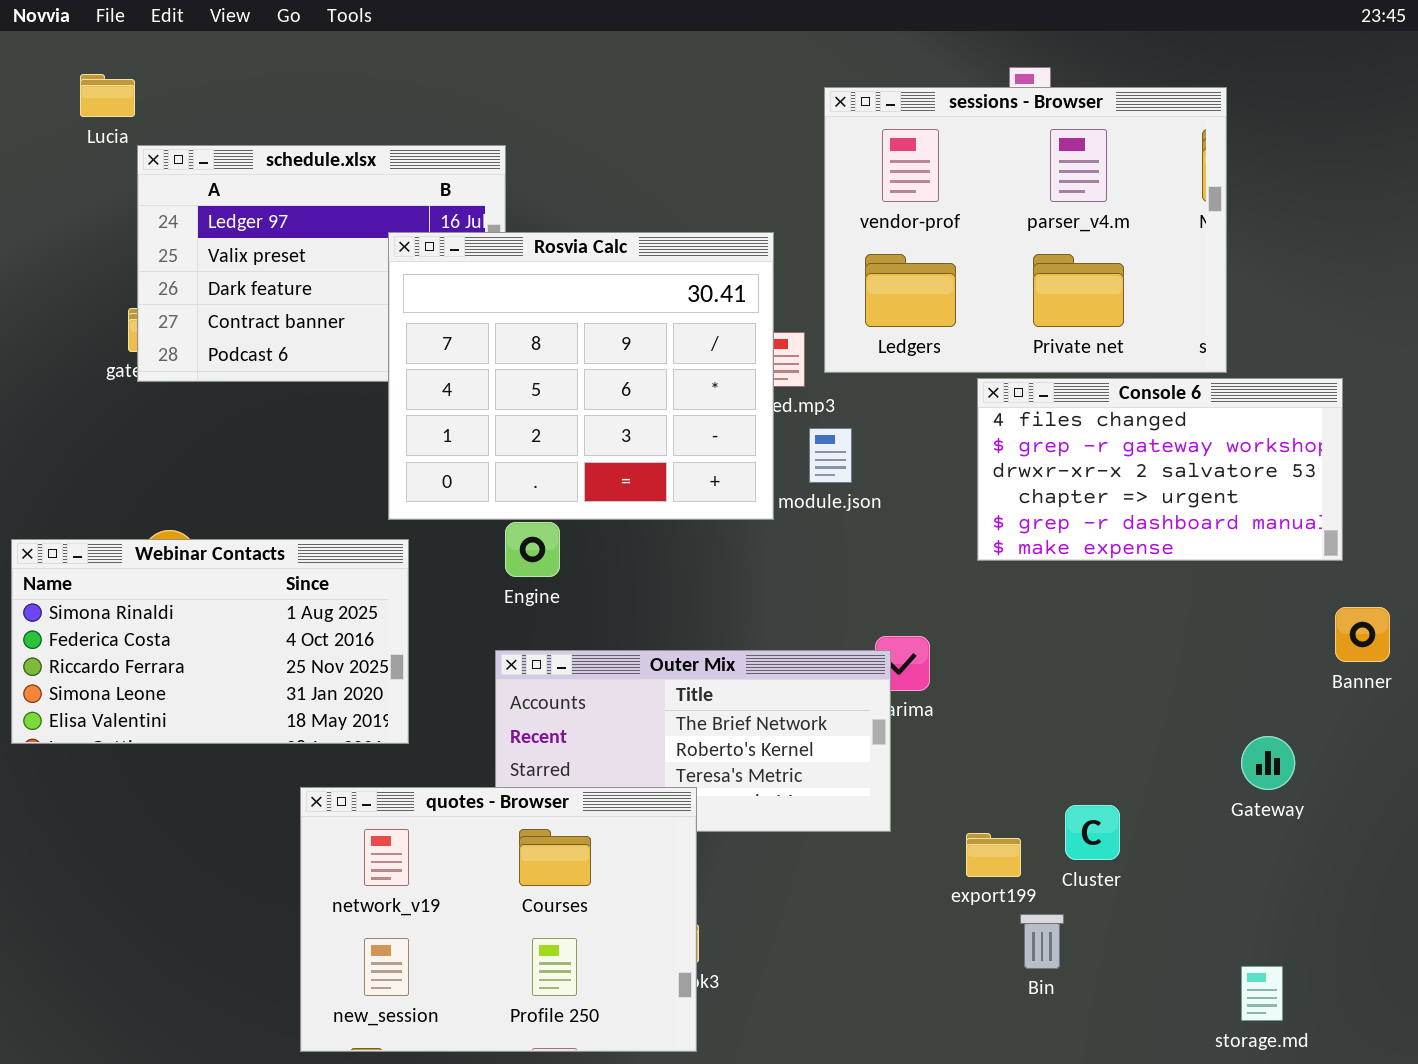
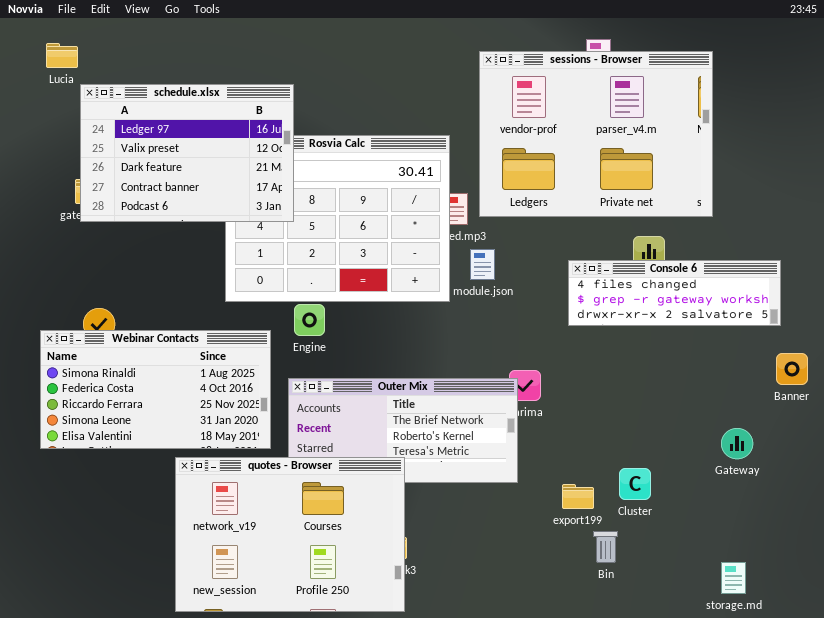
schedule.xlsx: [137,145,506,382] -> [80,84,294,222], raised
Console 6: [977,378,1343,561] -> [568,260,781,326], resized
Webinar Contacts: [11,539,409,744] -> [40,330,271,449], moved

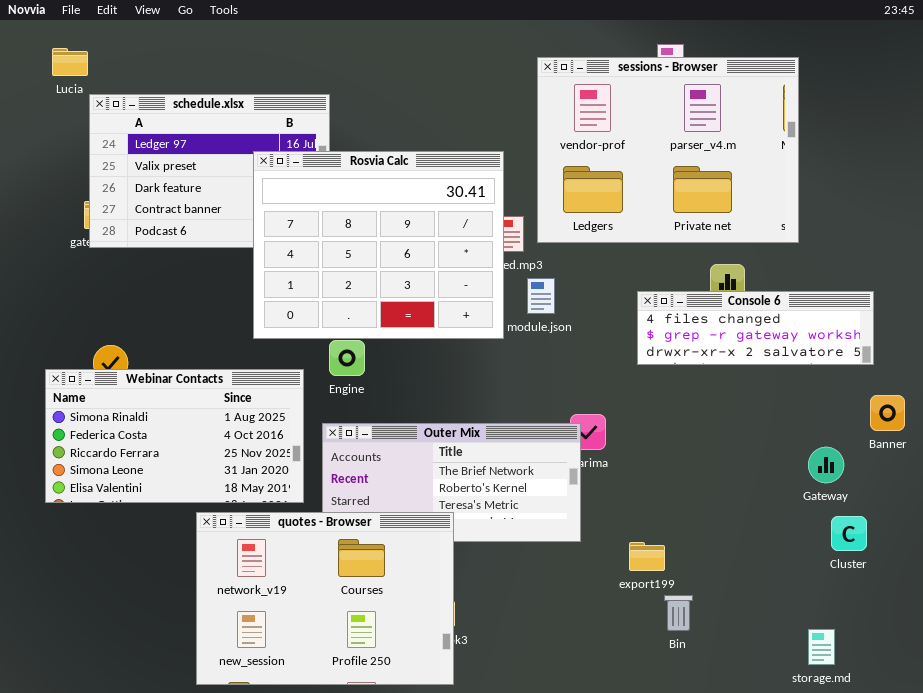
Rosvia Calc: [225,135,450,302] -> [253,151,504,339], raised
Gateway: [721,428,753,459] -> [808,447,844,483], moved
Cluster: [619,468,651,500] -> [831,516,867,551], moved

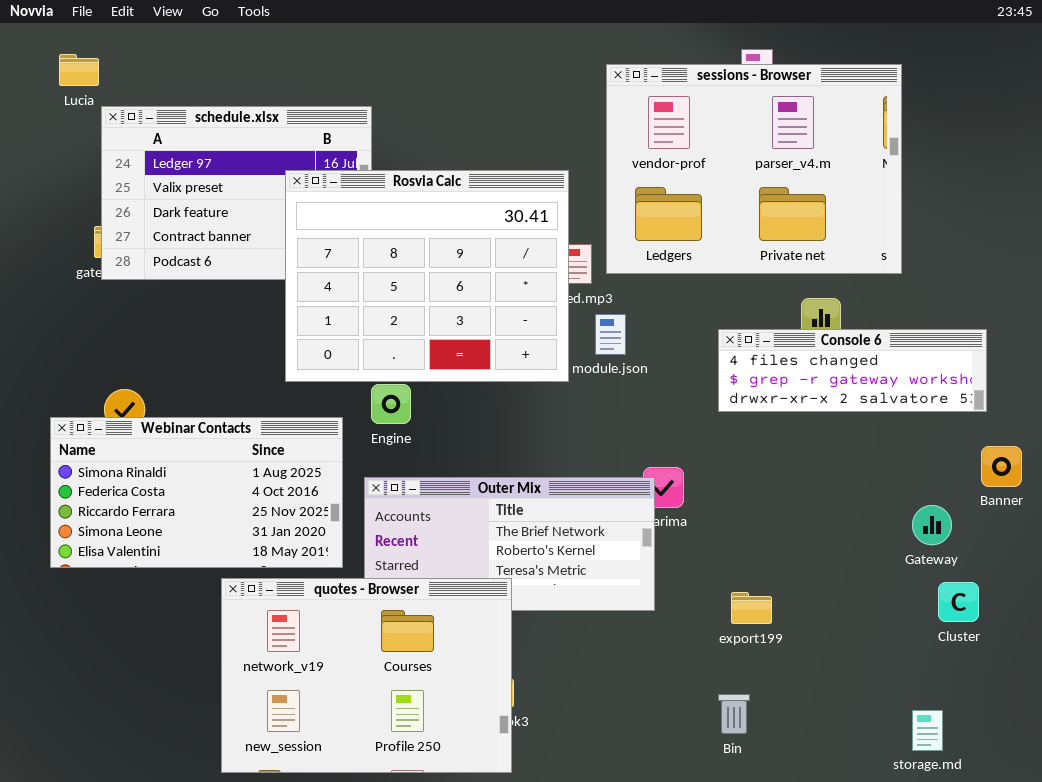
export199: [629,542,665,571] -> [731,592,772,624], moved
Bin: [664,595,693,631] -> [718,694,750,734], moved

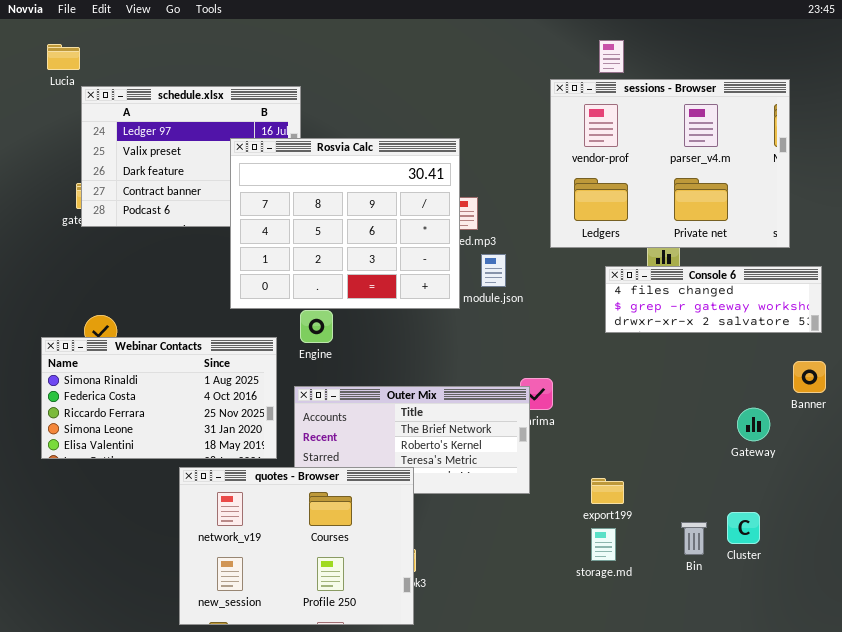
sessions - Browser: [606,64,902,274] -> [550,79,790,248], moved
Console 6: [718,329,987,412] -> [605,266,822,333], moved
Cluster: [938,582,979,622] -> [727,512,760,544], moved
Bin: [718,694,750,734] -> [681,522,707,555], moved
storage.md: [912,710,943,751] -> [591,528,616,561], moved

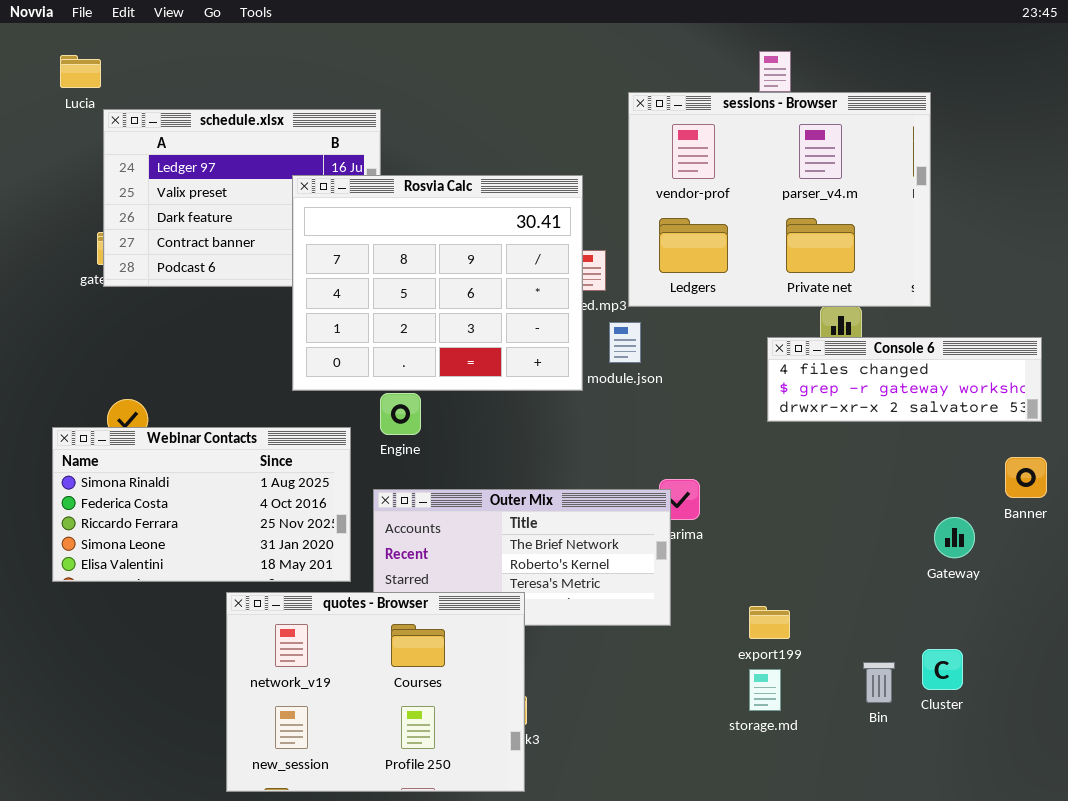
sessions - Browser: [550,79,790,248] -> [628,92,931,307], moved

